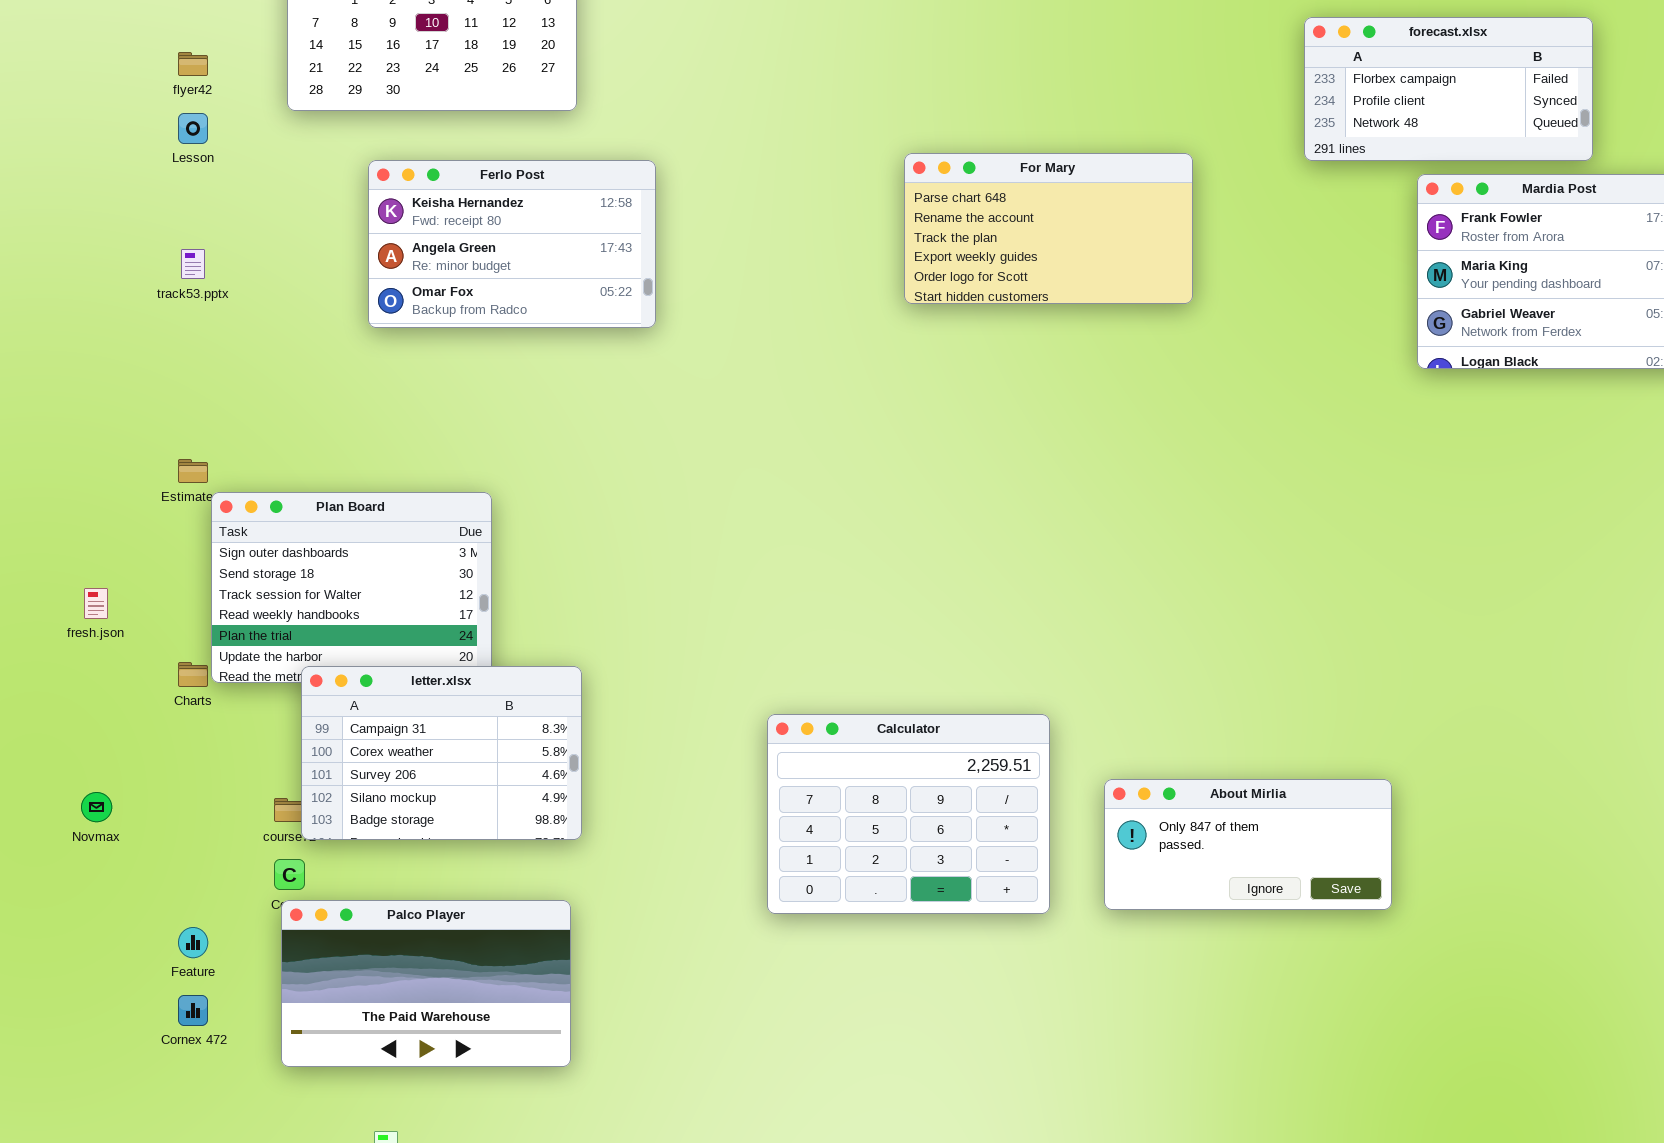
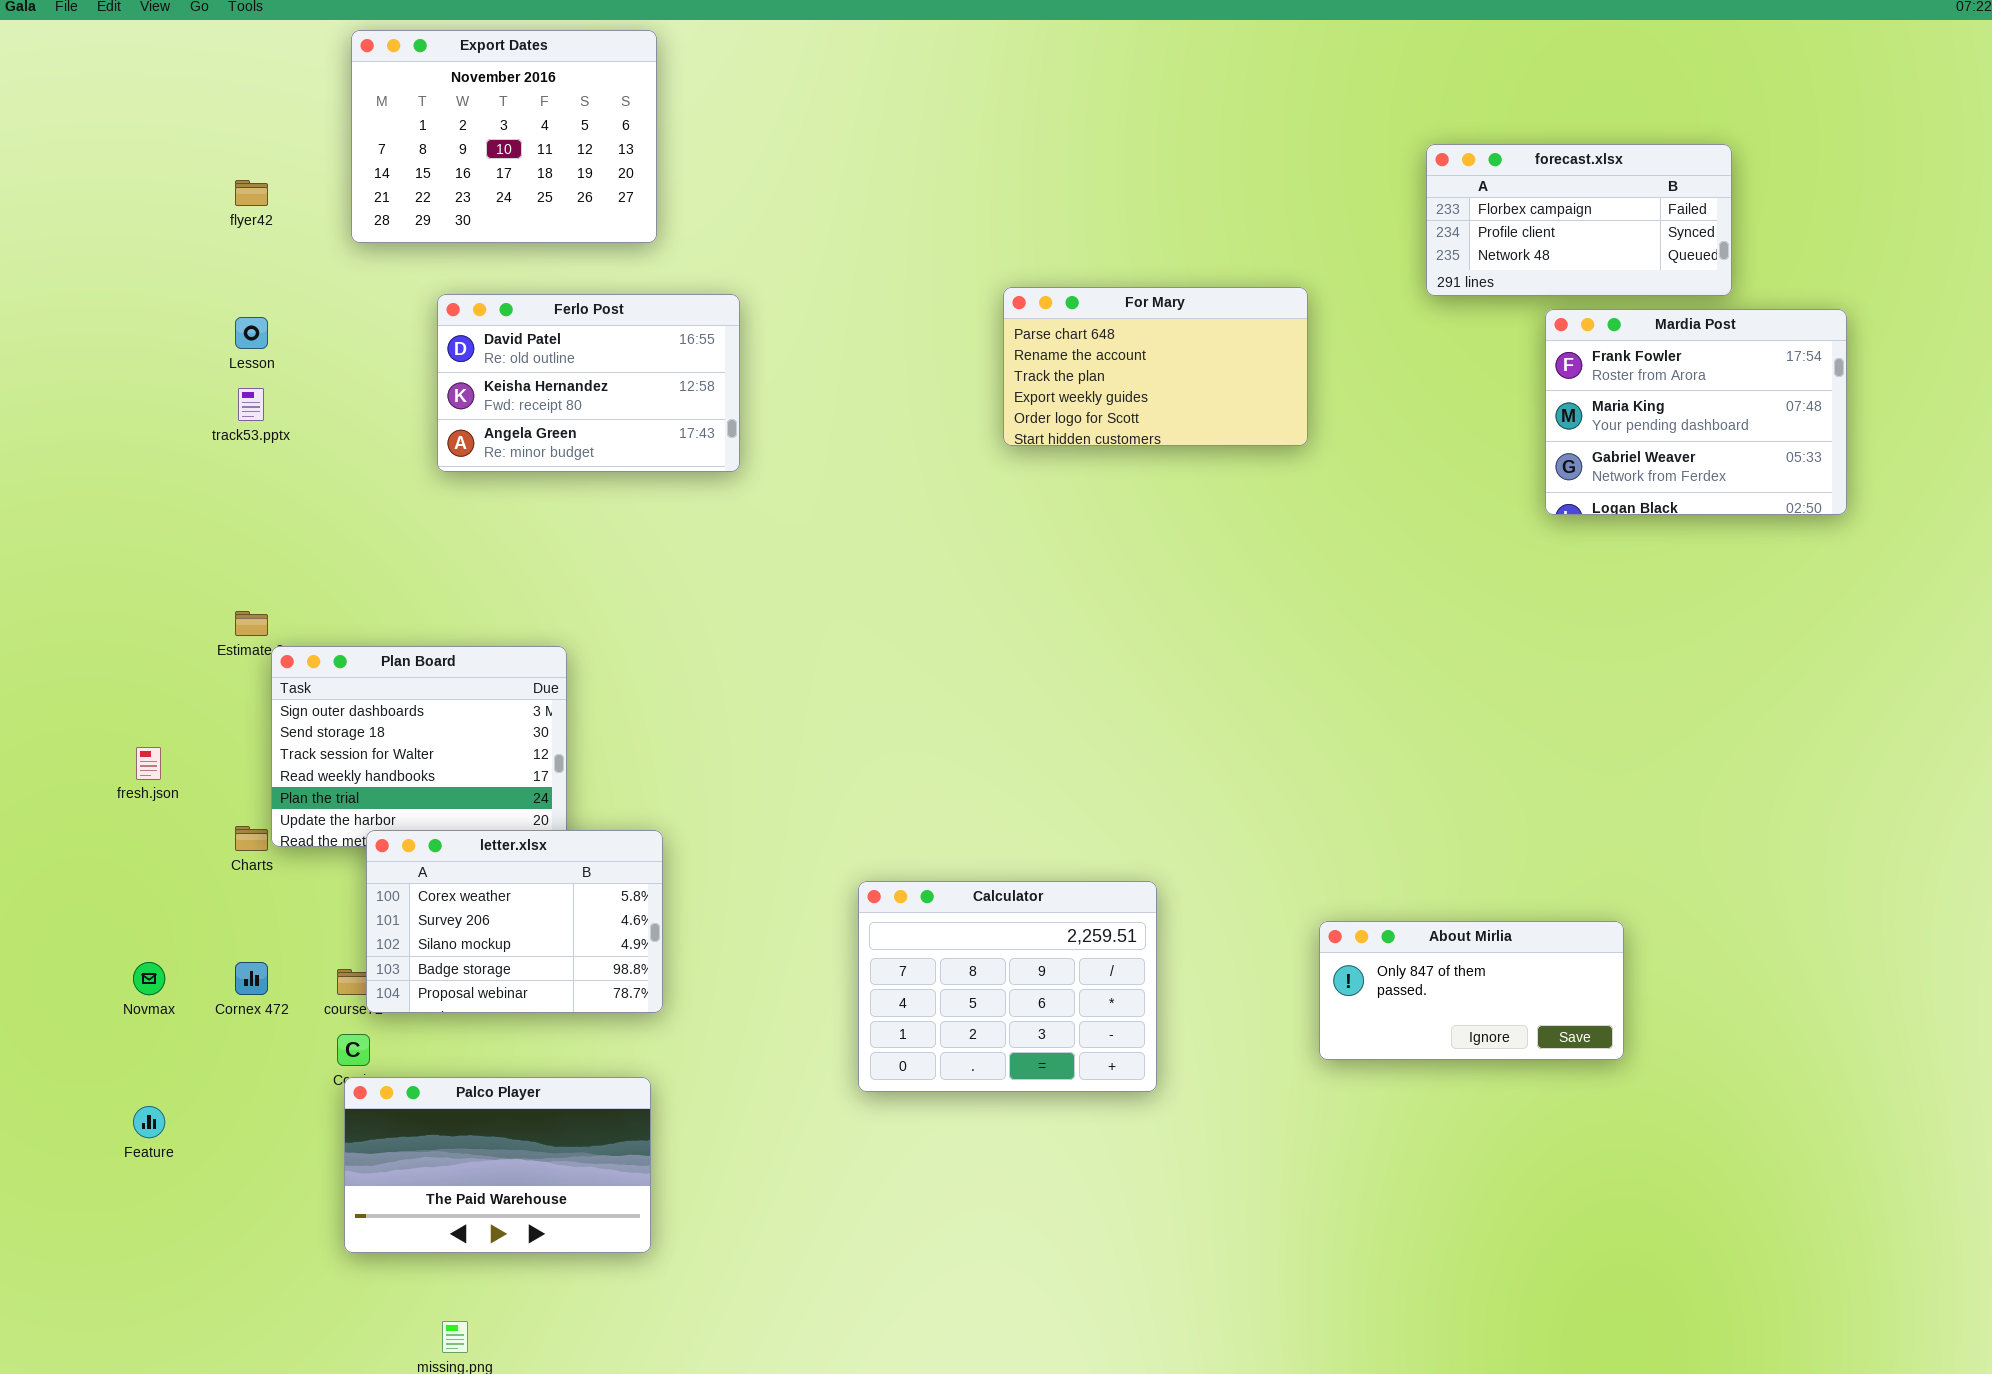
Lesson: [178,113,208,144] -> [235,317,268,349], moved
Ferlo Post: [368,160,656,328] -> [437,294,740,472], scrolled up 1 row
letter.xlsx: [301,666,582,840] -> [366,830,663,1013], scrolled down 1 row
About Mirlia: [1104,779,1392,910] -> [1319,921,1624,1060], moved
Feature: [178,927,208,958] -> [133,1106,165,1138], moved
Cornex 472: [178,995,208,1026] -> [235,962,268,995], moved

